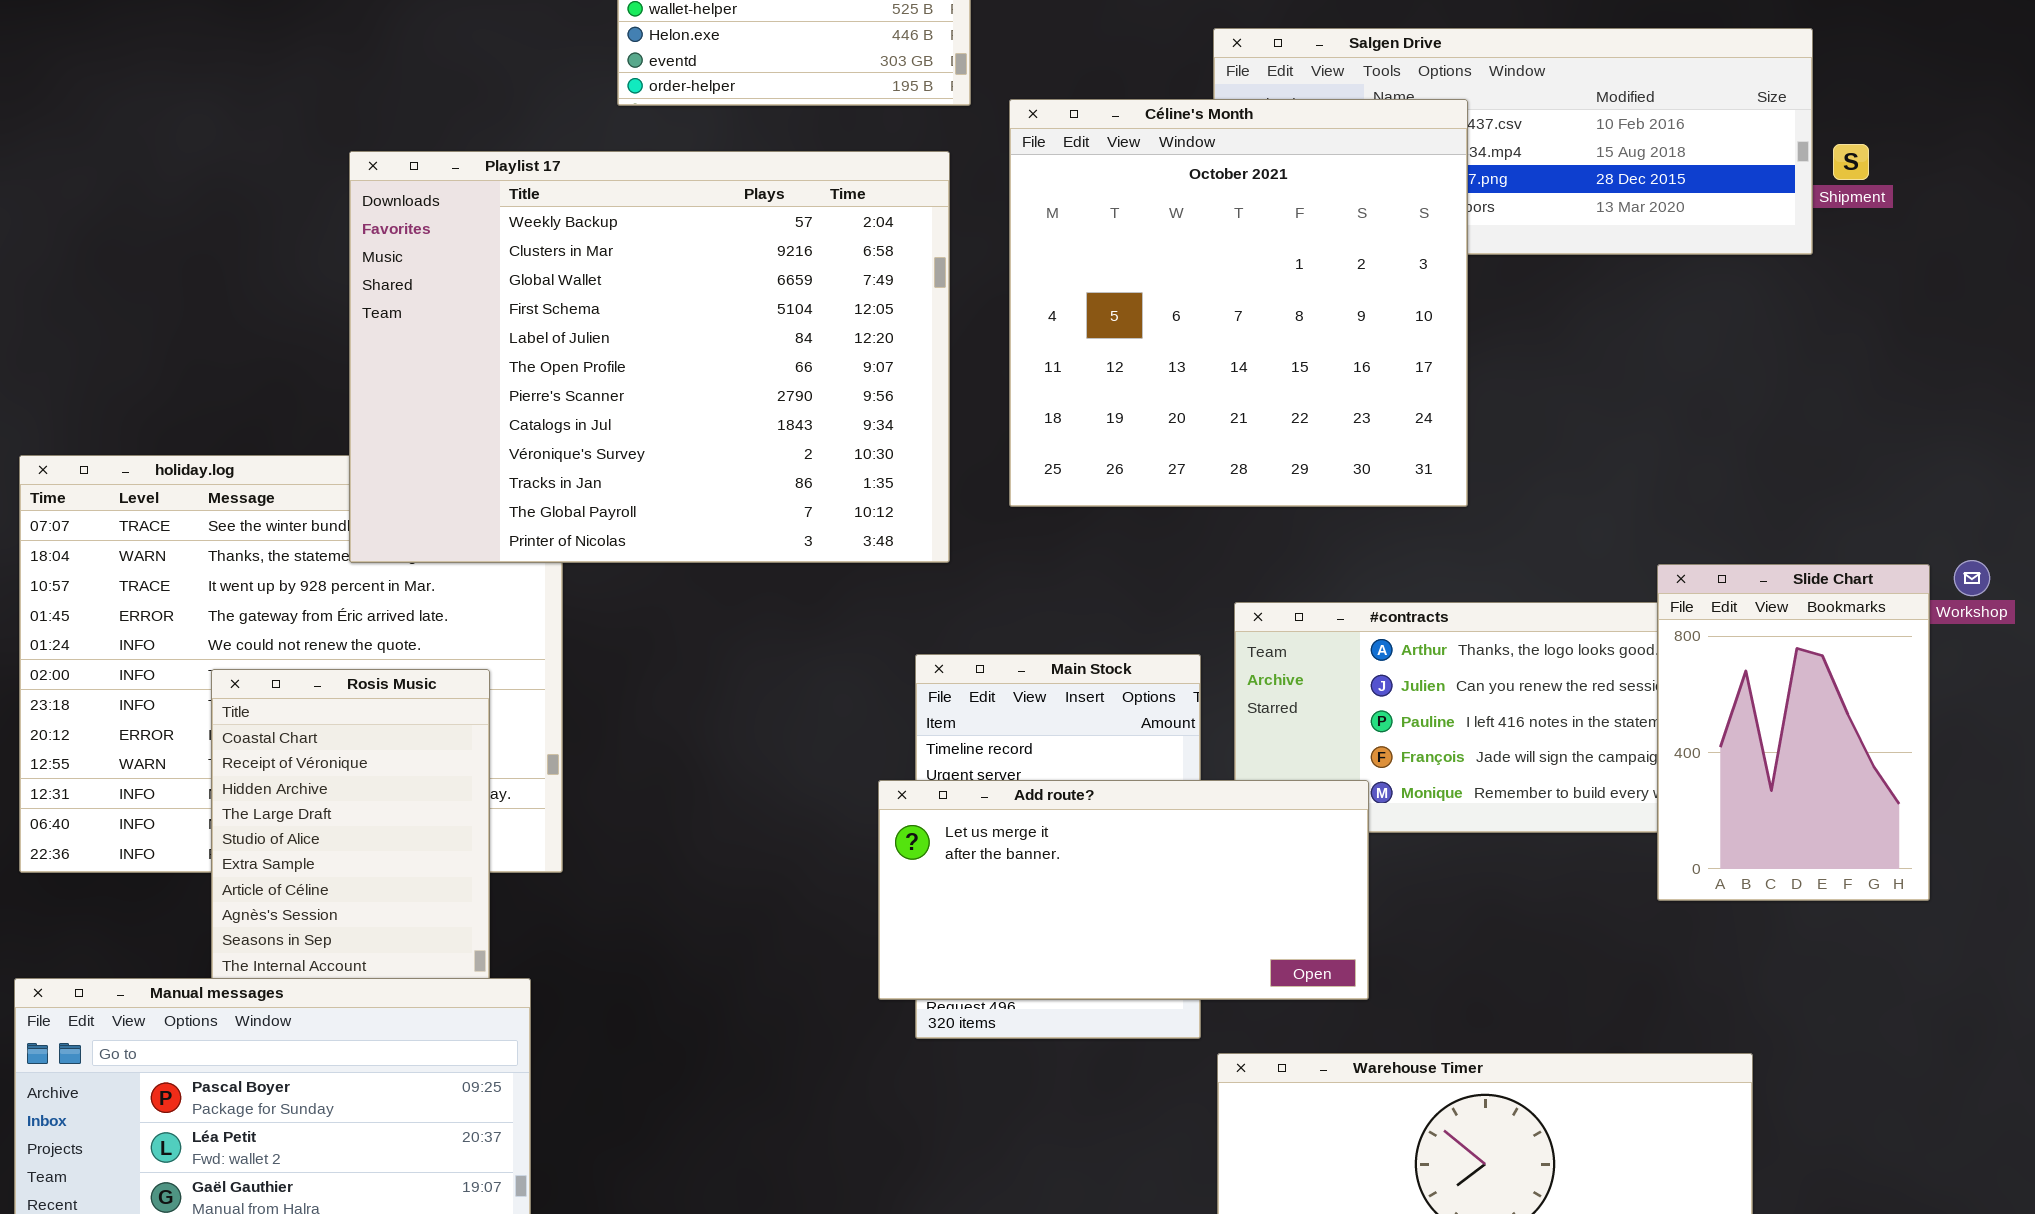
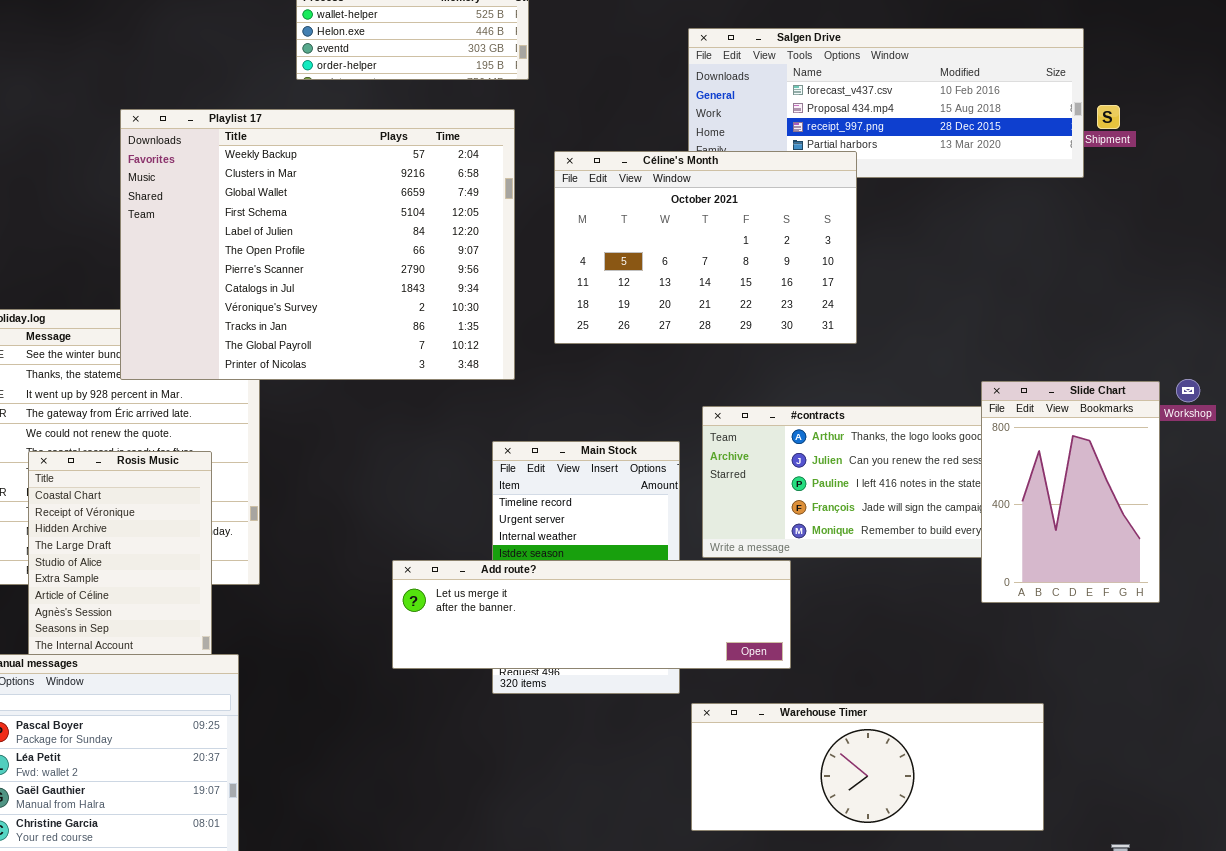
Céline's Month: [1009,99,1468,507] -> [554,151,857,344], resized
Add route?: [878,780,1369,1000] -> [392,560,791,669], resized

